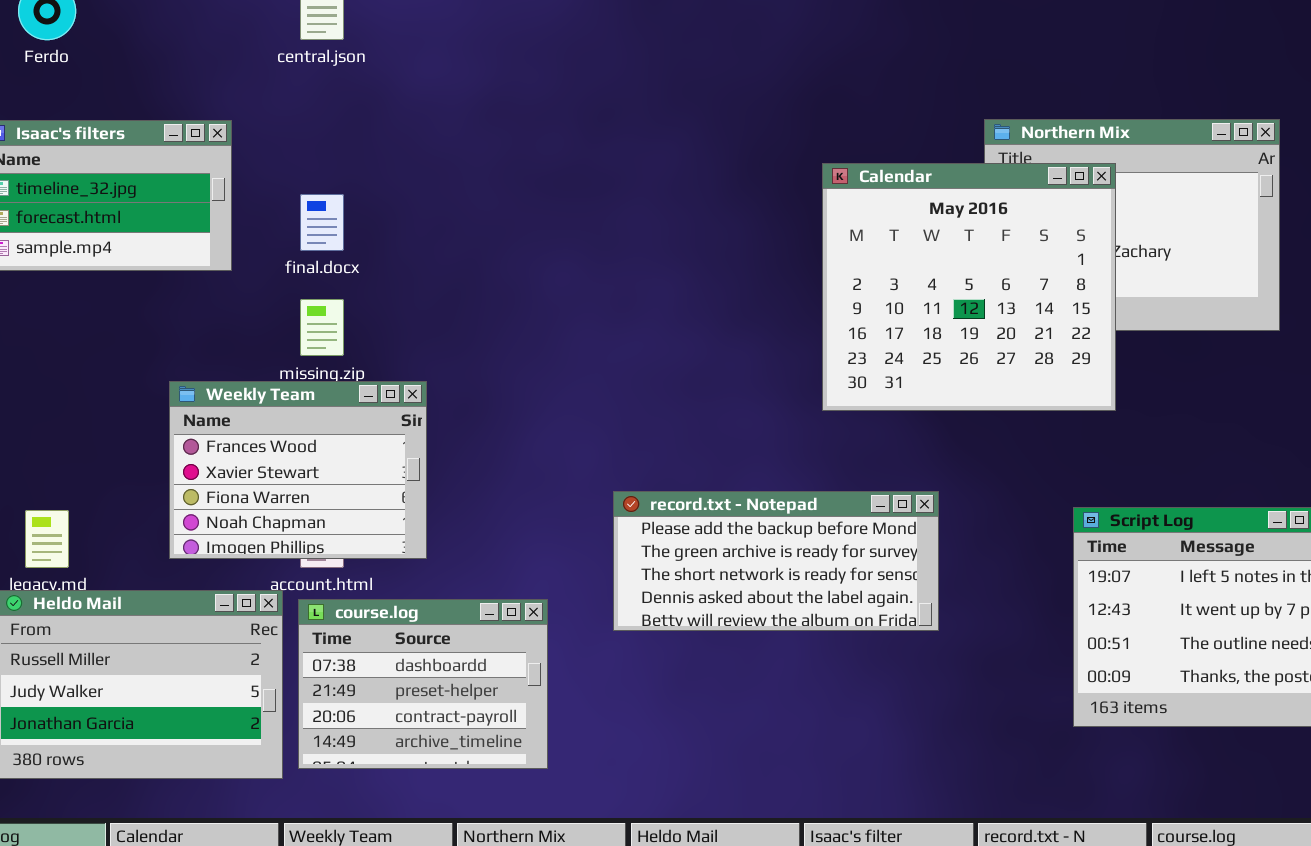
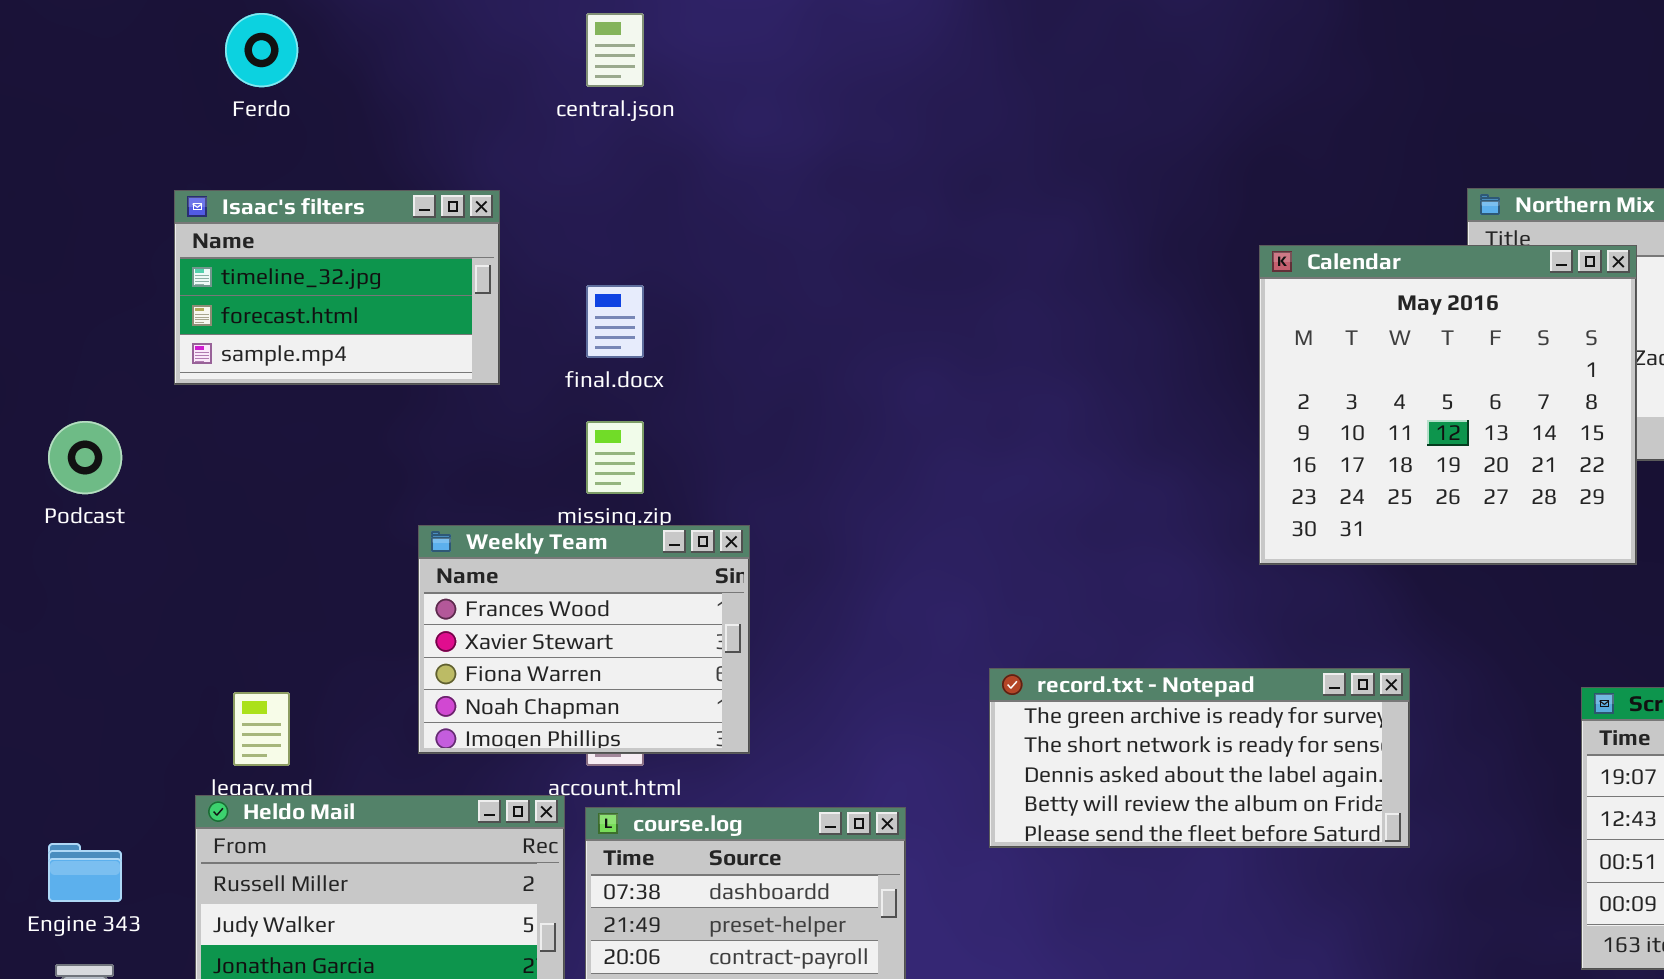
record.txt - Notepad: [613,491,939,631] -> [989,668,1410,848], scrolled down 1 row

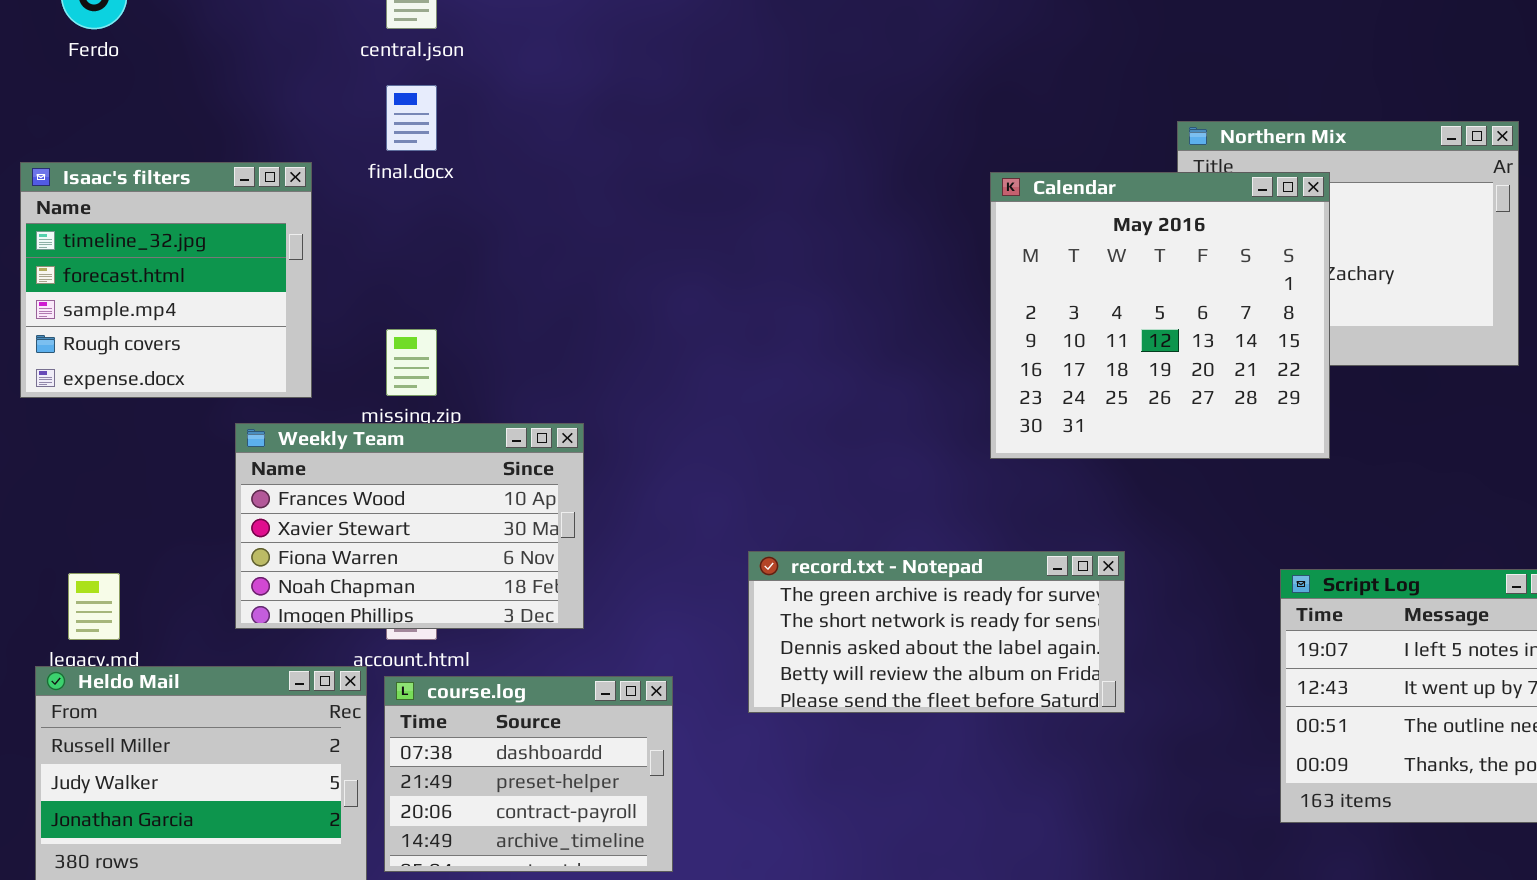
Isaac's filters: [174,190,500,385] -> [20,162,312,398], moved, resized
final.docx: [586,285,644,358] -> [386,85,437,151], moved
Weekly Team: [418,525,750,754] -> [235,423,584,629], resized

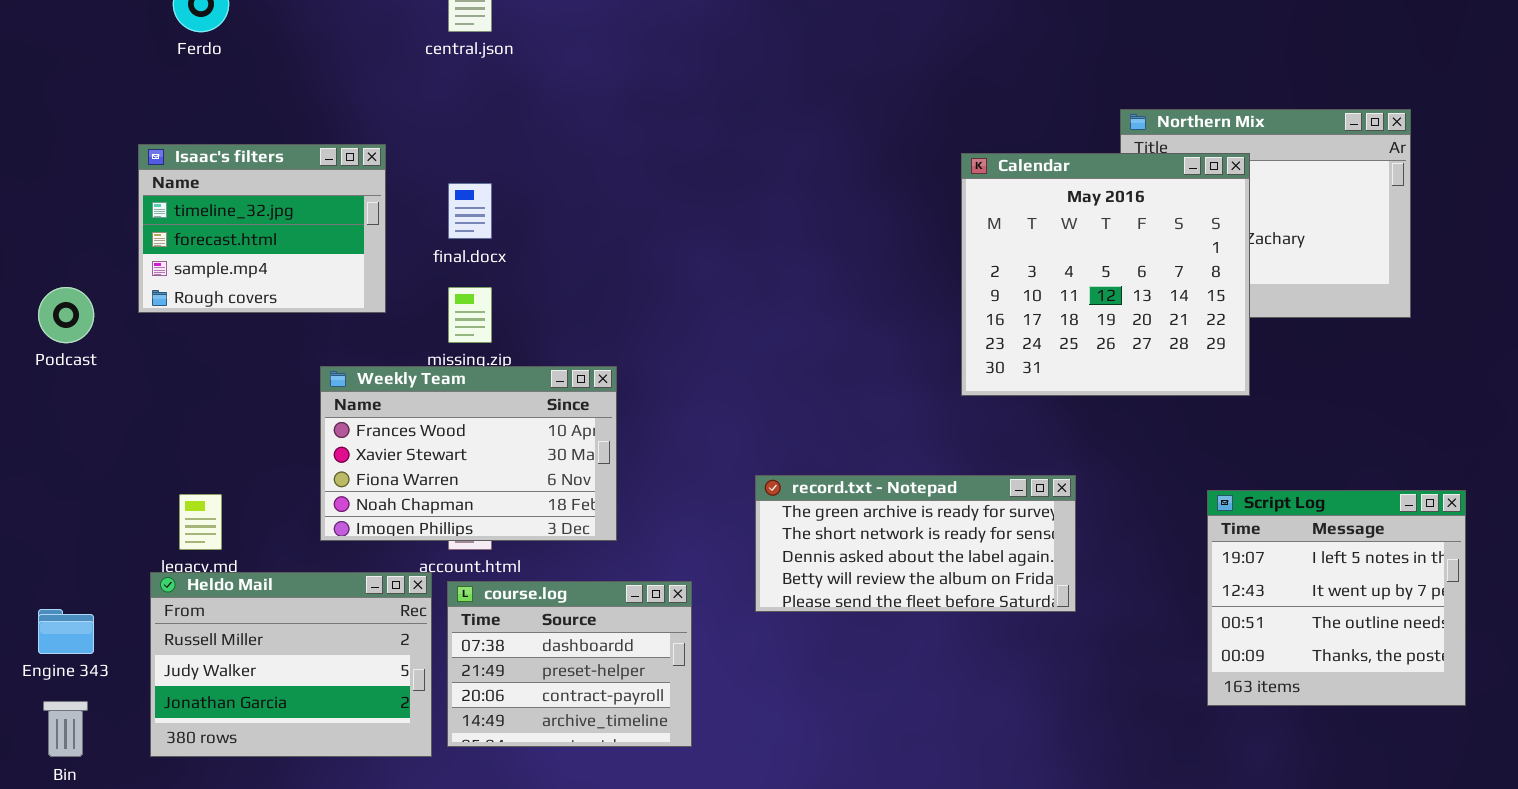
final.docx: [386,85,437,151] -> [448,183,492,239], moved
Isaac's filters: [20,162,312,398] -> [138,144,386,313], resized

